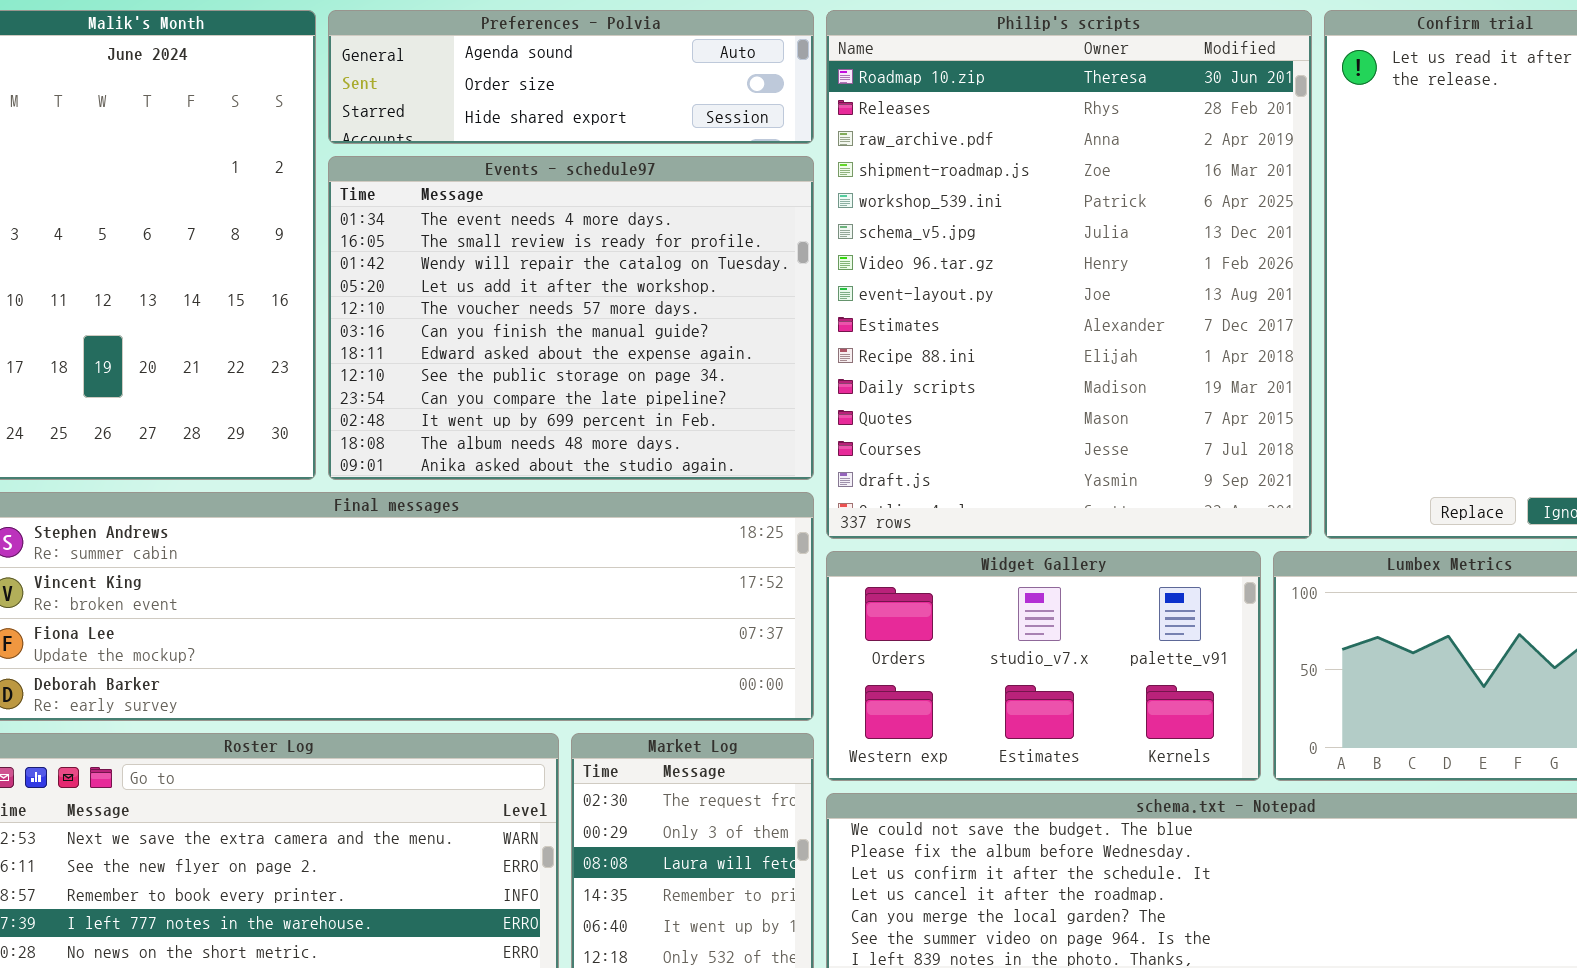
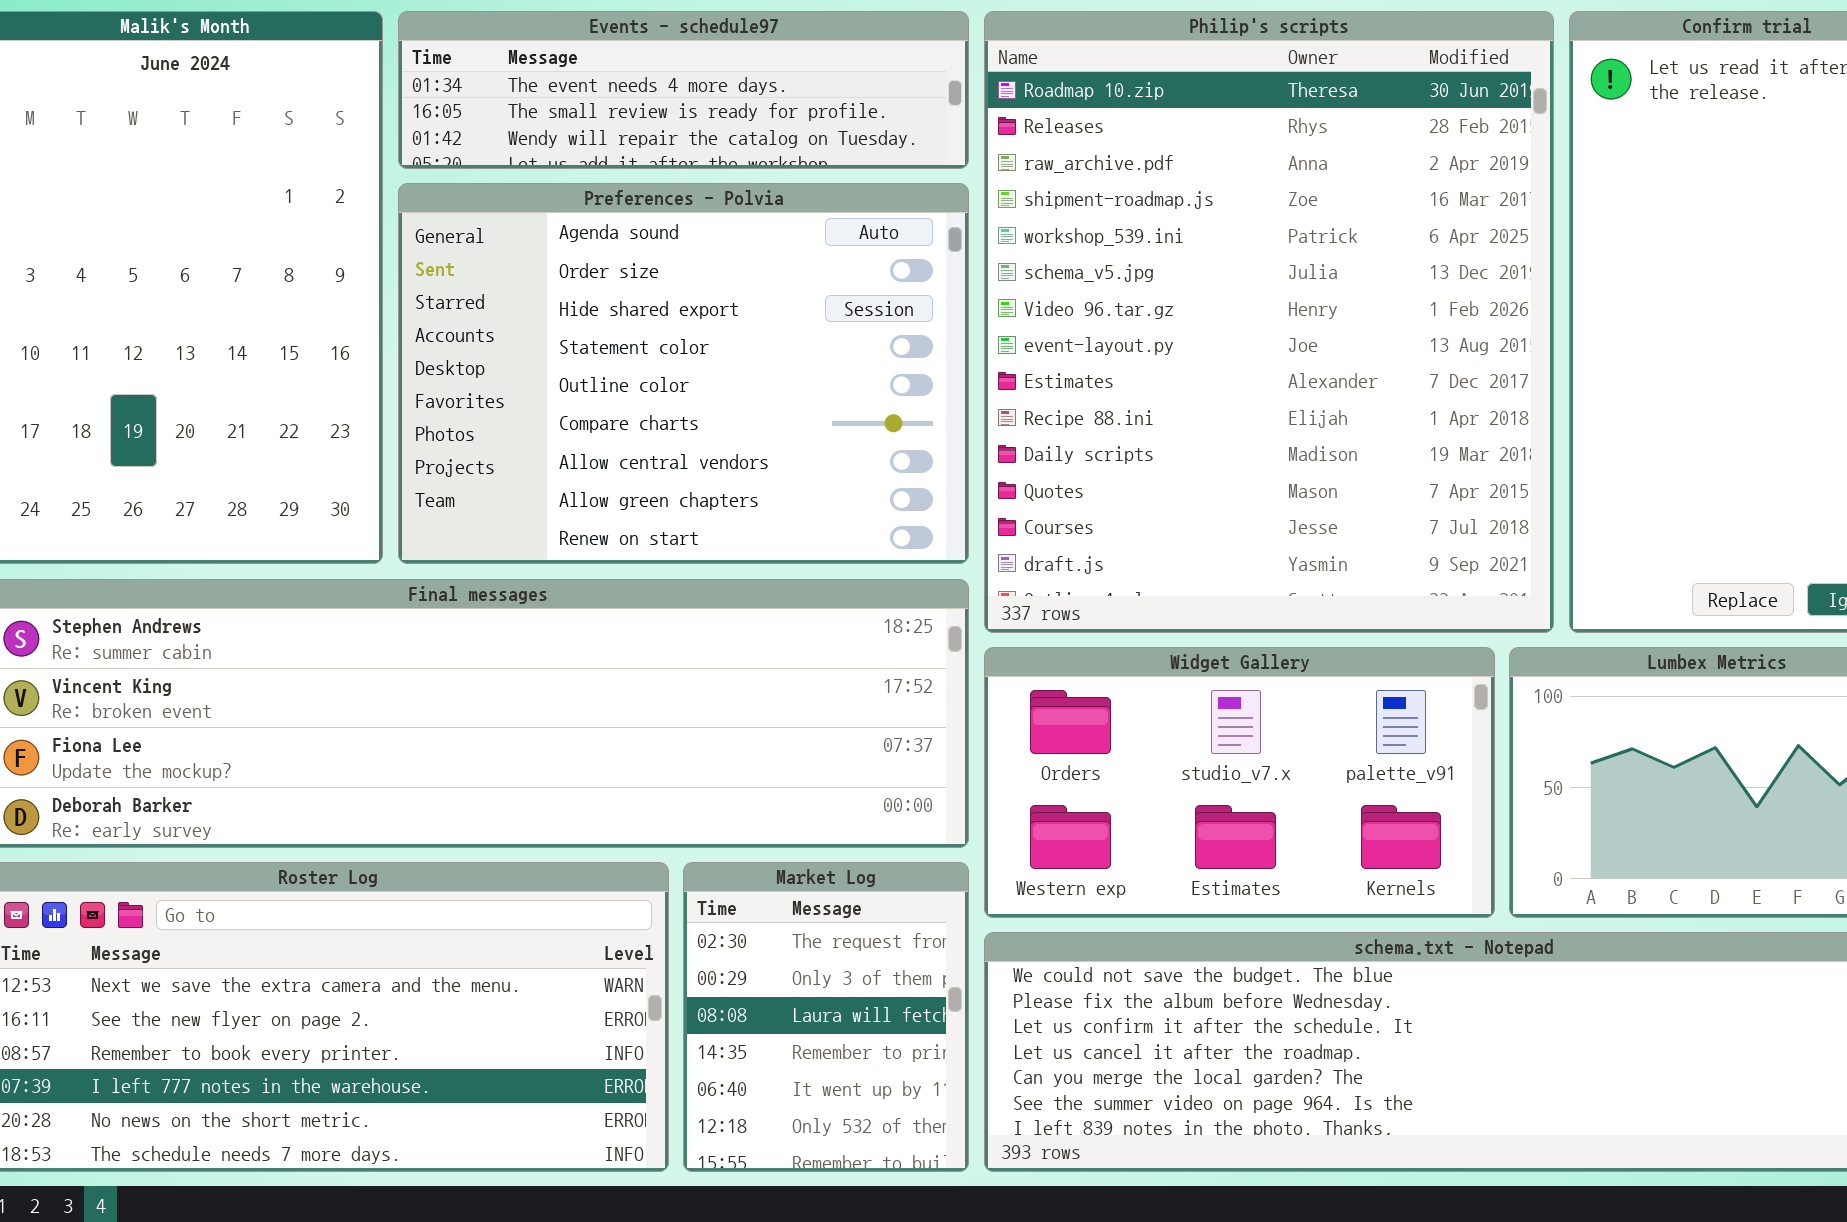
Preferences - Polvia: [328,10,814,144] -> [398,183,969,564], moved, resized
Events - schedule97: [328,156,814,480] -> [398,11,969,169], moved, resized

